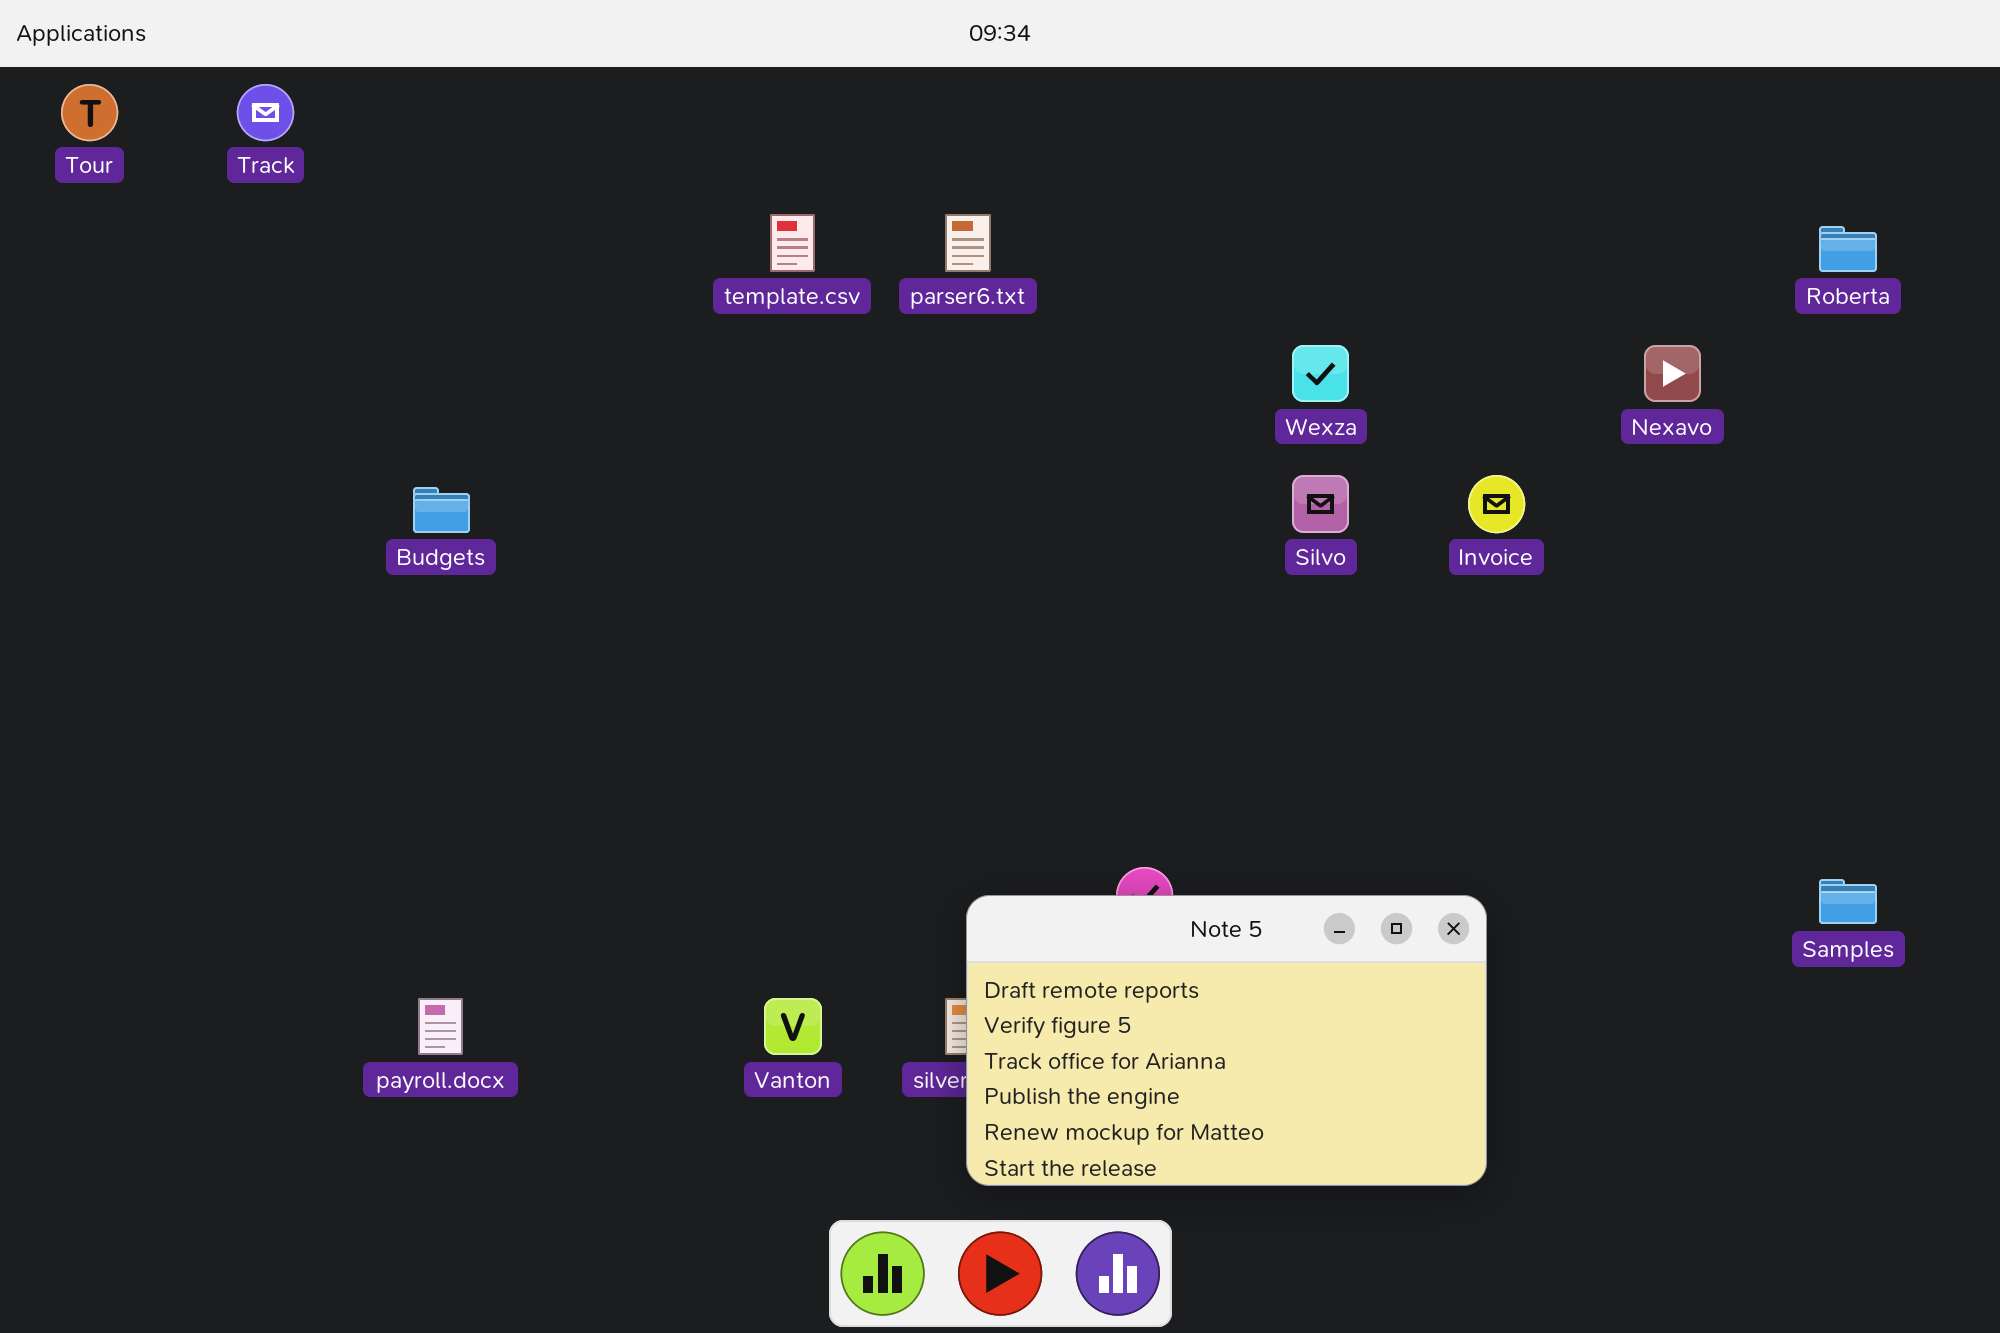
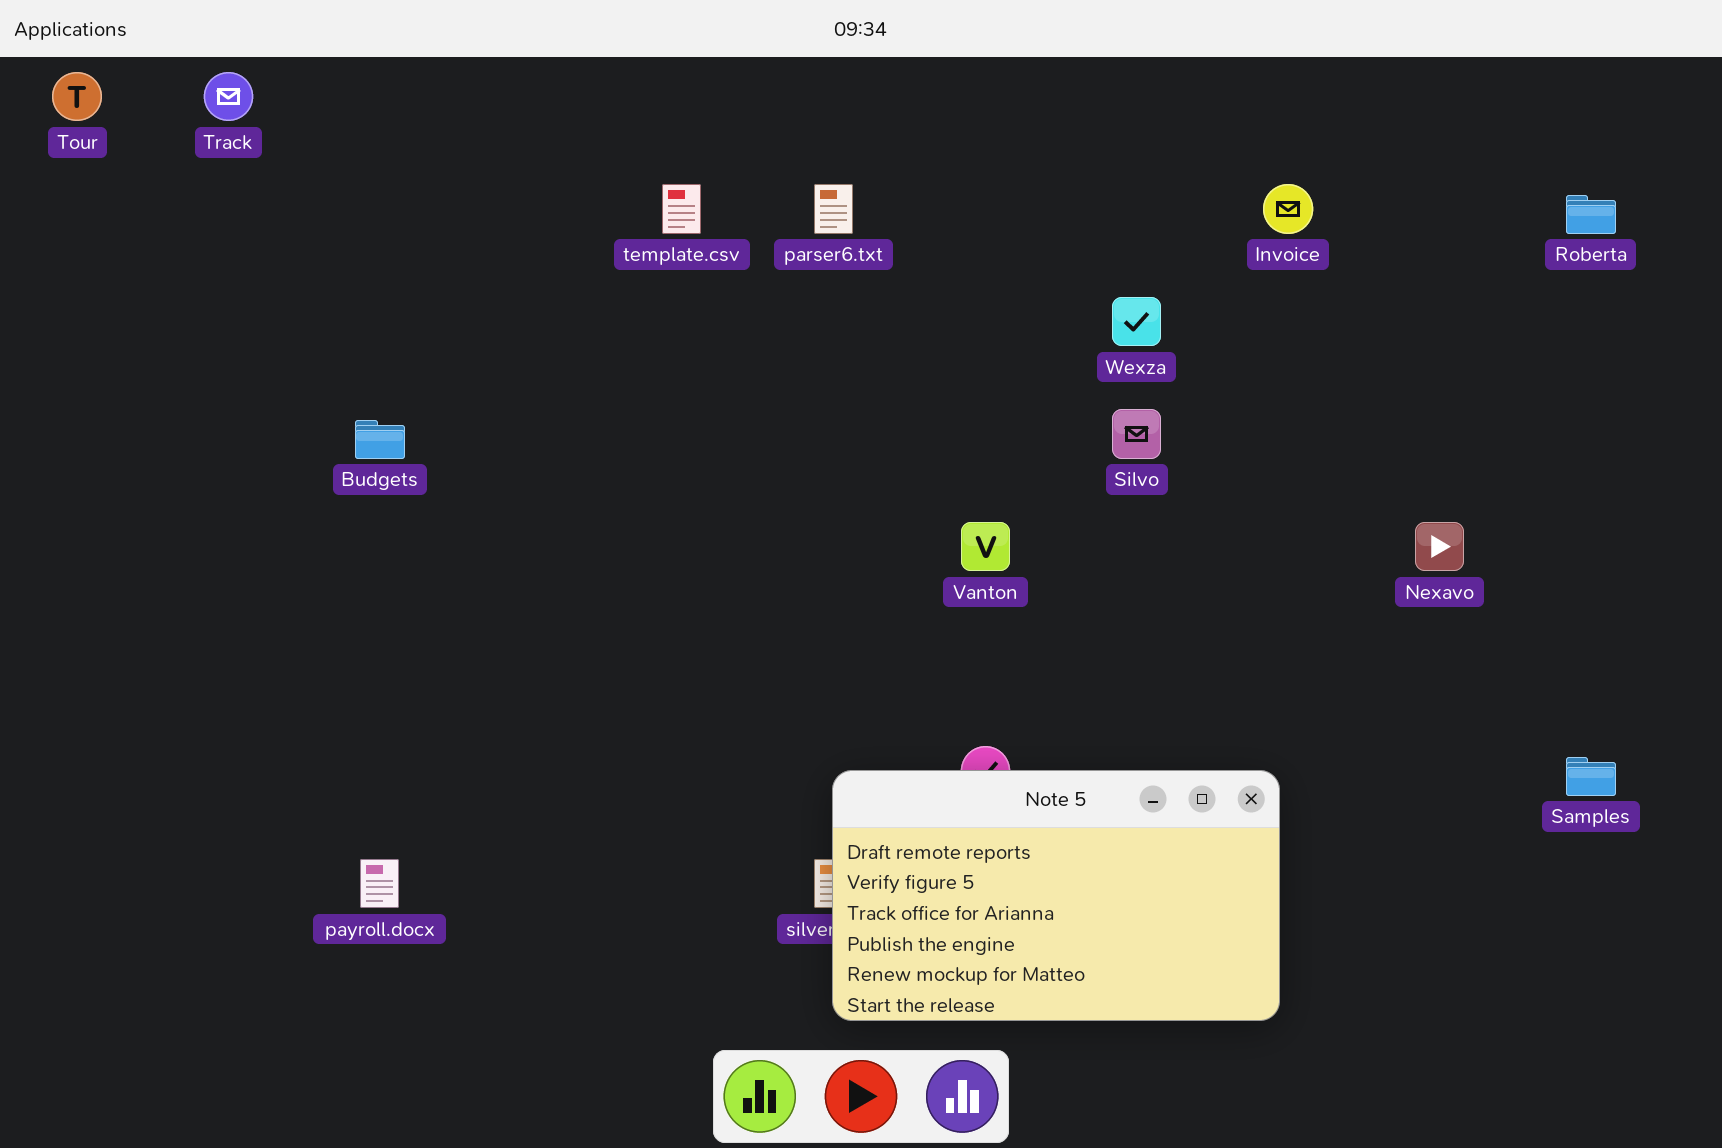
Nexavo: [1644,345,1701,402] -> [1415,522,1464,571], moved
Invoice: [1468,475,1525,533] -> [1263,184,1313,234], moved
Vanton: [764,998,822,1055] -> [961,522,1010,571], moved

